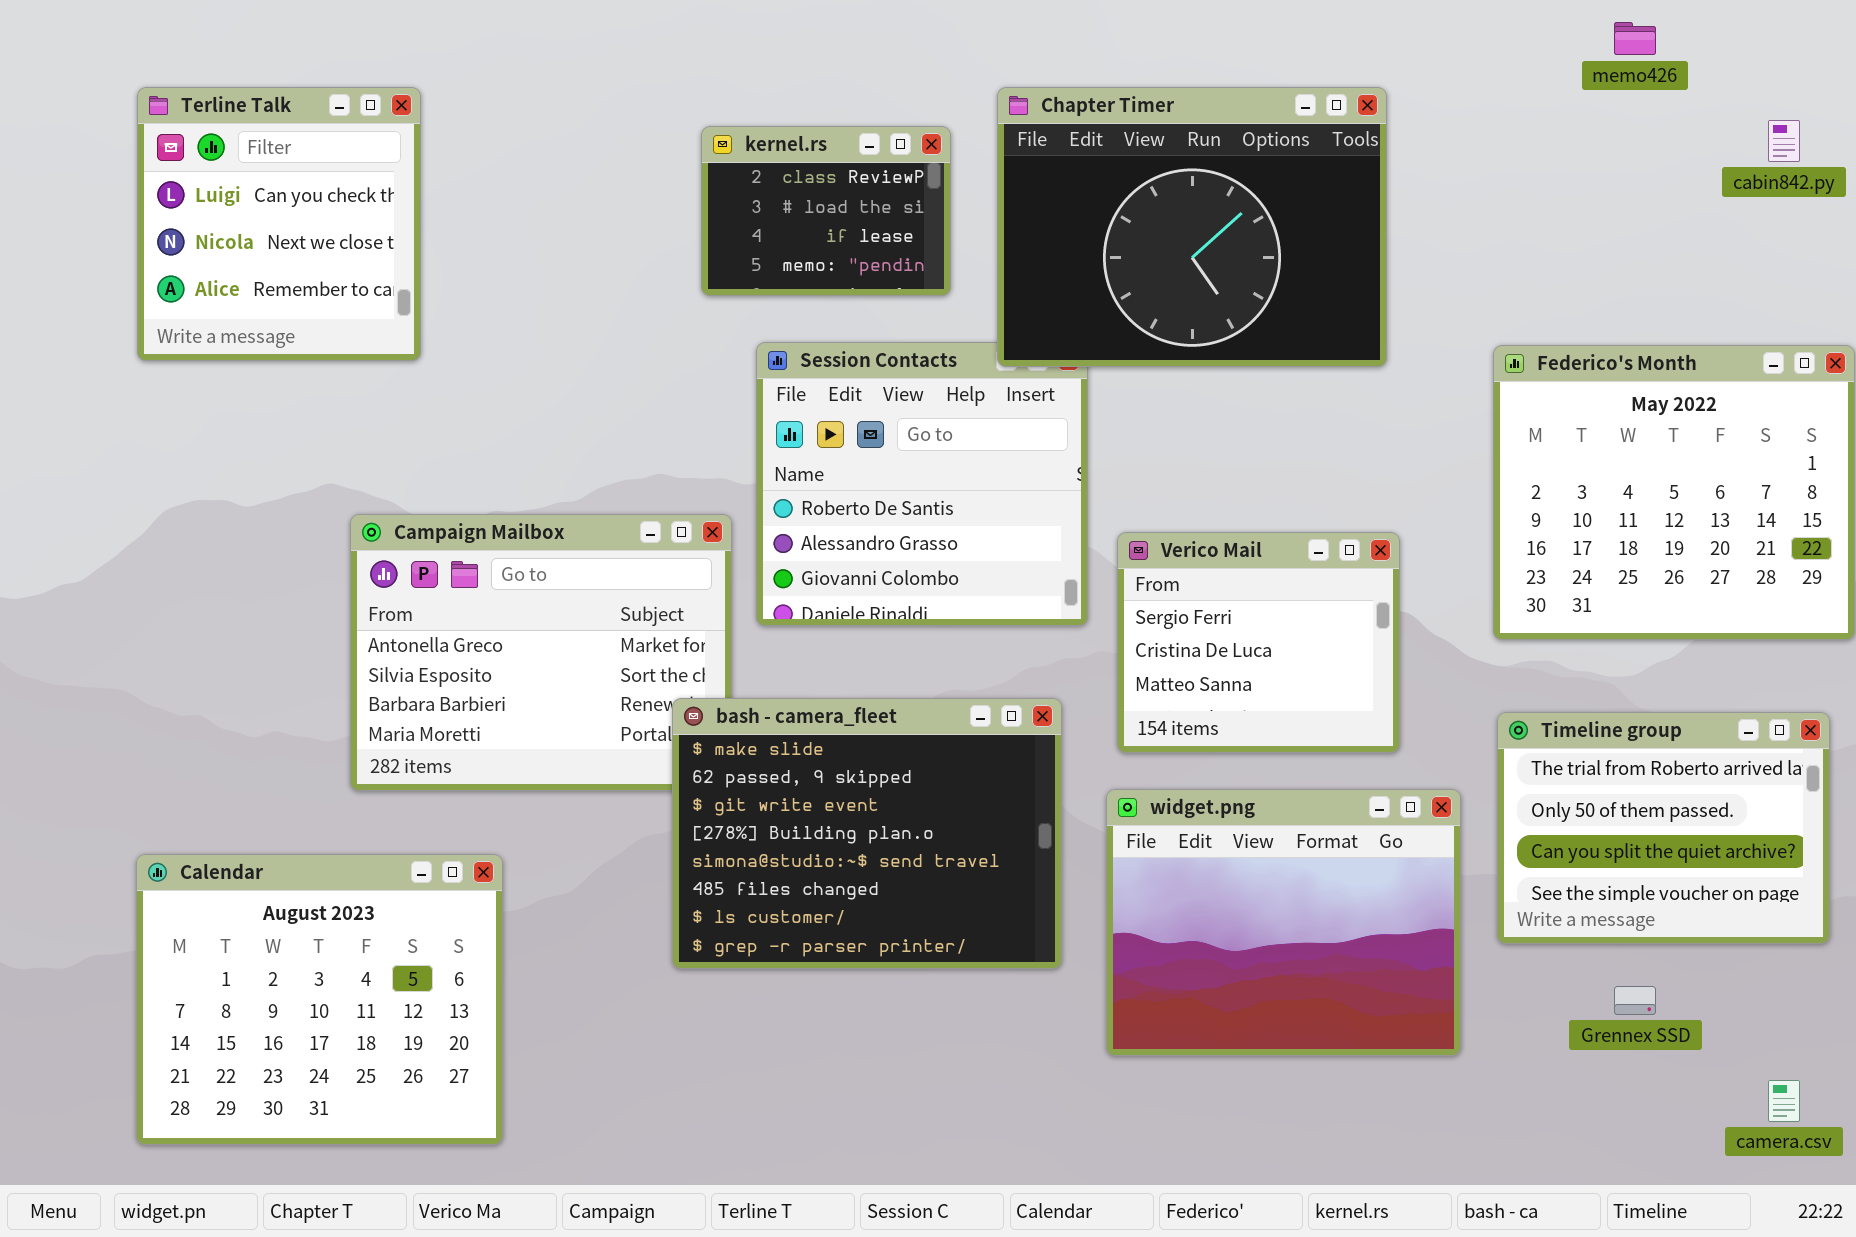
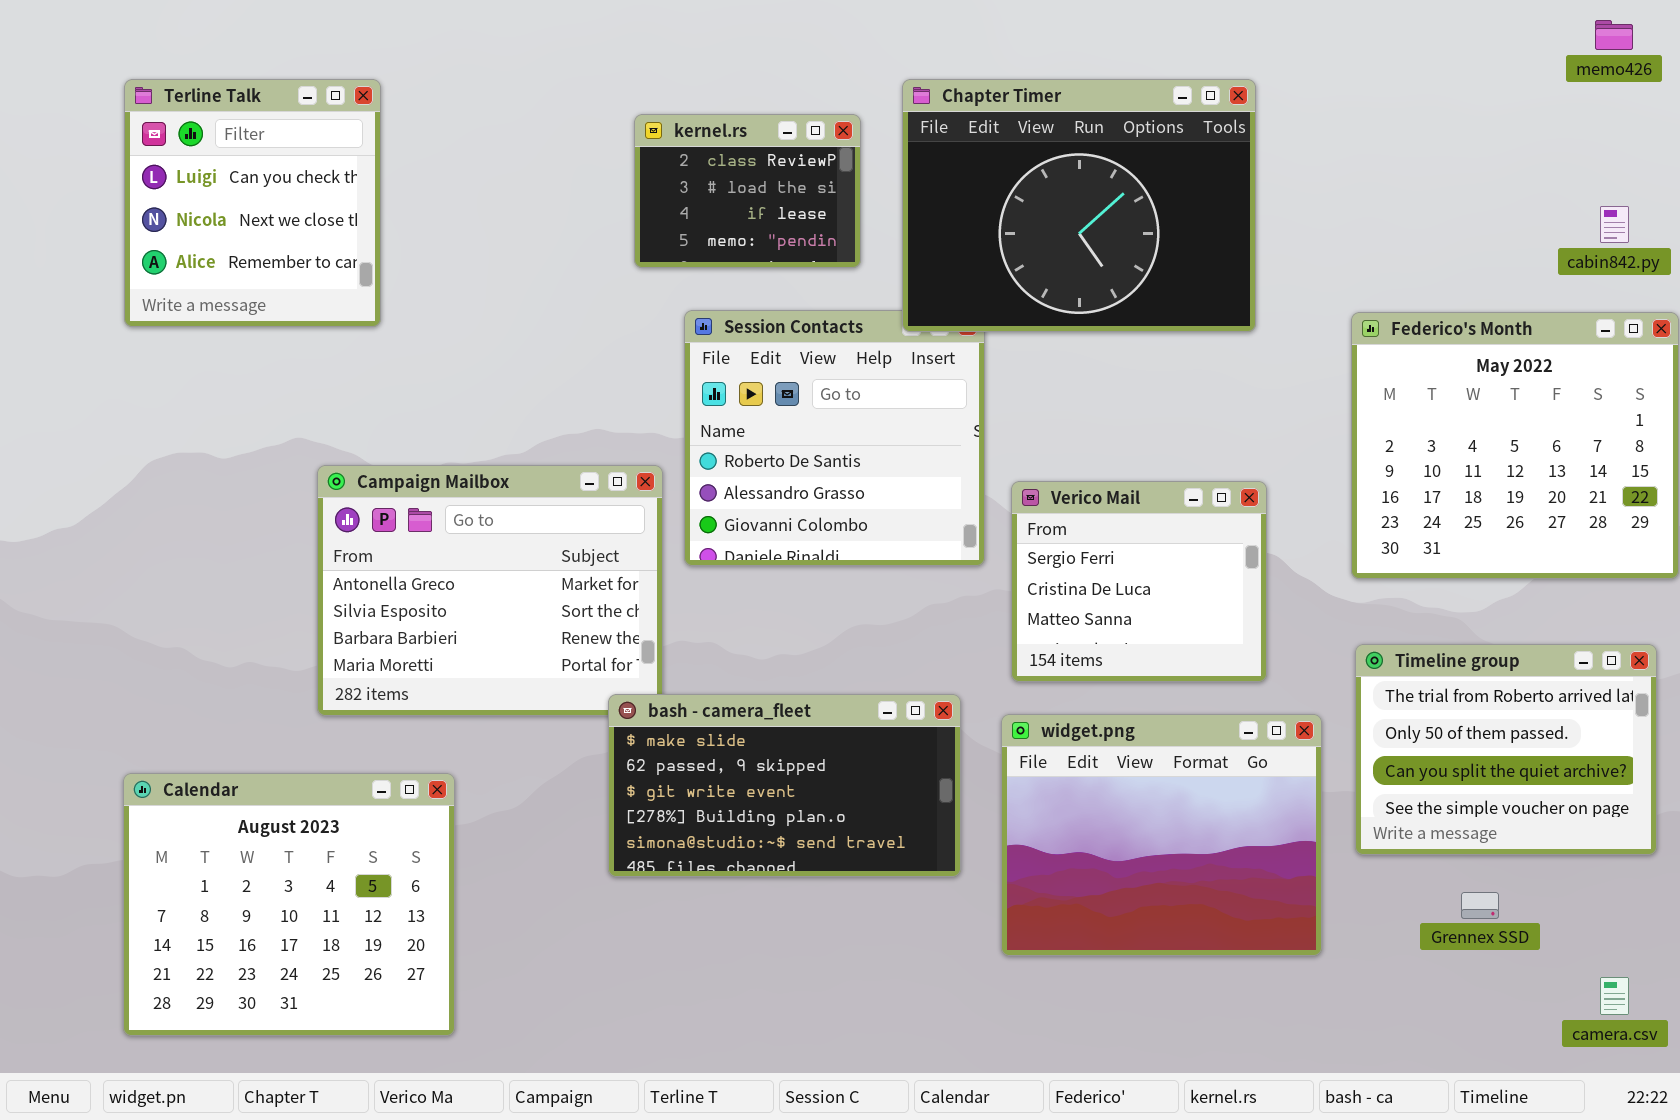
memo426: [1614,22,1656,55] -> [1595,20,1633,50], moved
cabin842.py: [1768,120,1800,162] -> [1600,206,1629,243], moved
bash - camera_fleet: [672,698,1062,969] -> [608,694,961,877], resized

